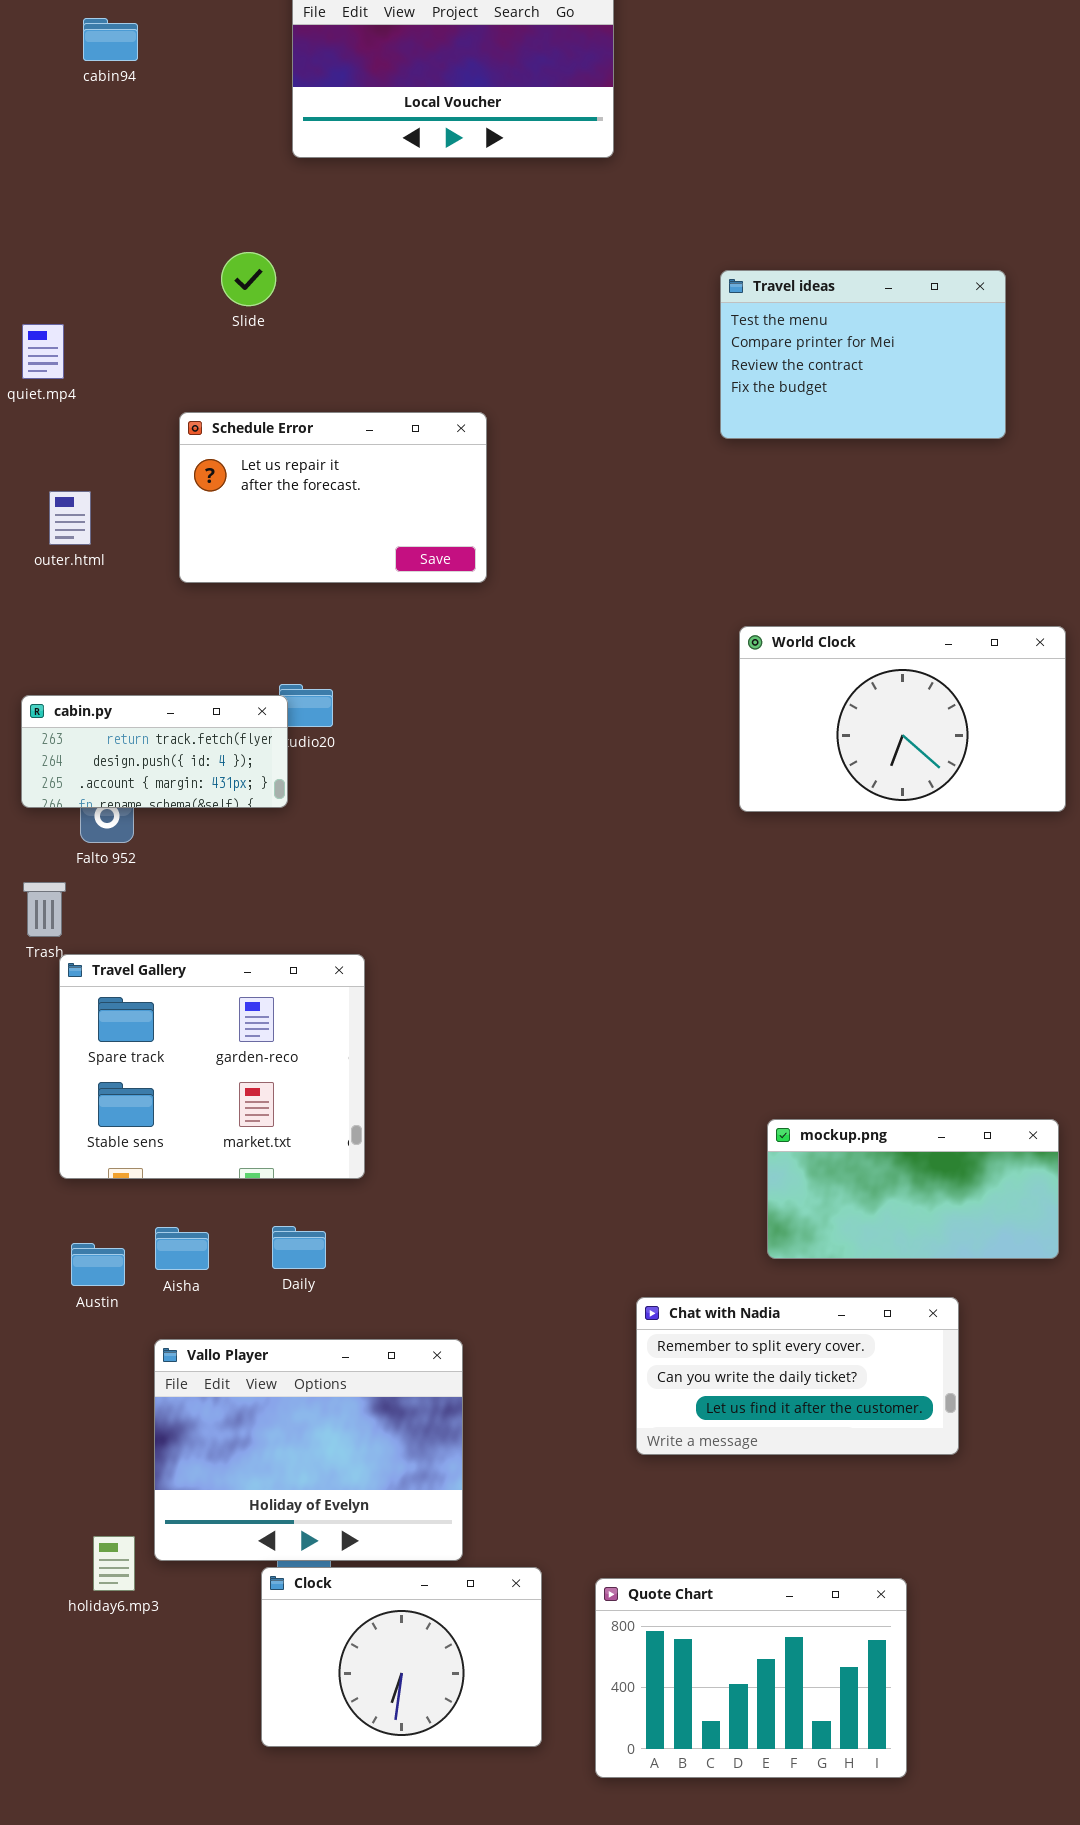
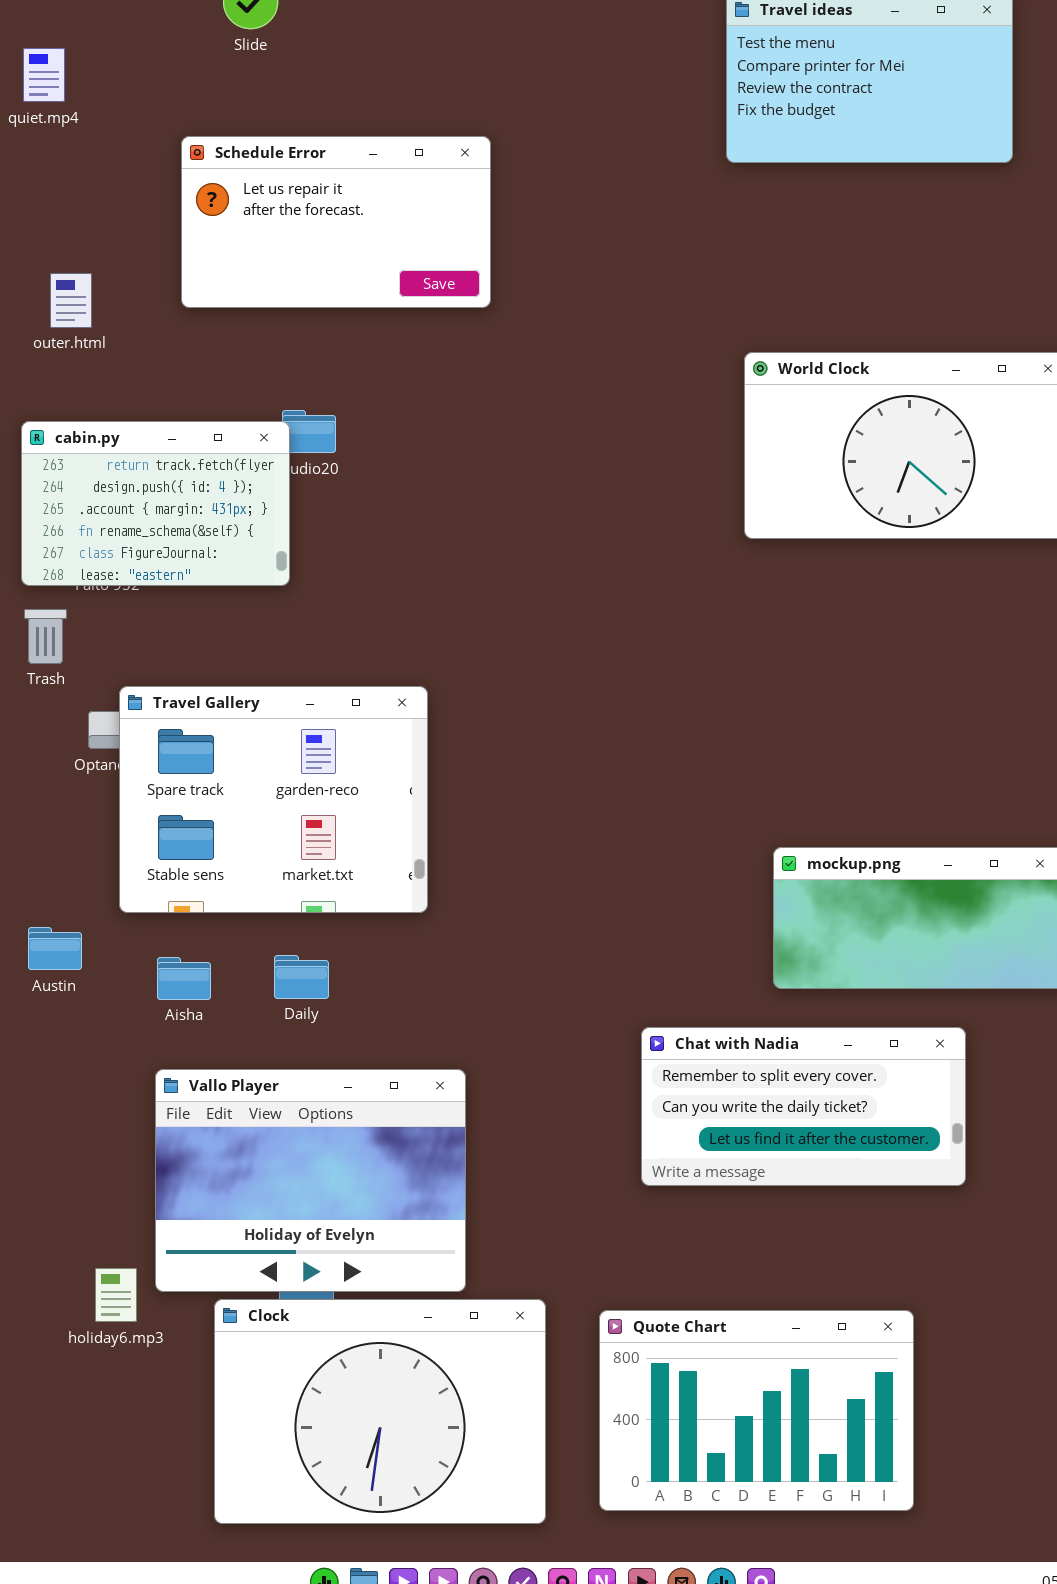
outer.html: [49,491,91,545] -> [50,273,92,328], moved
cabin.py: [21,695,288,808] -> [21,421,290,586], resized
Travel Gallery: [59,954,365,1179] -> [119,686,428,913], moved
Austin: [71,1243,125,1286] -> [28,927,82,970], moved
Clock: [261,1567,542,1747] -> [214,1299,546,1524], resized

